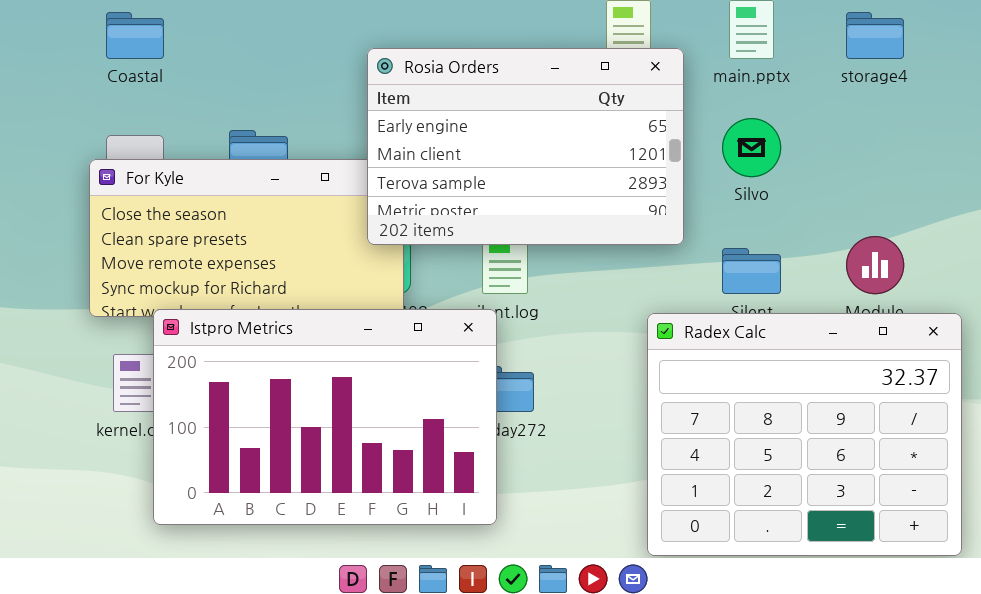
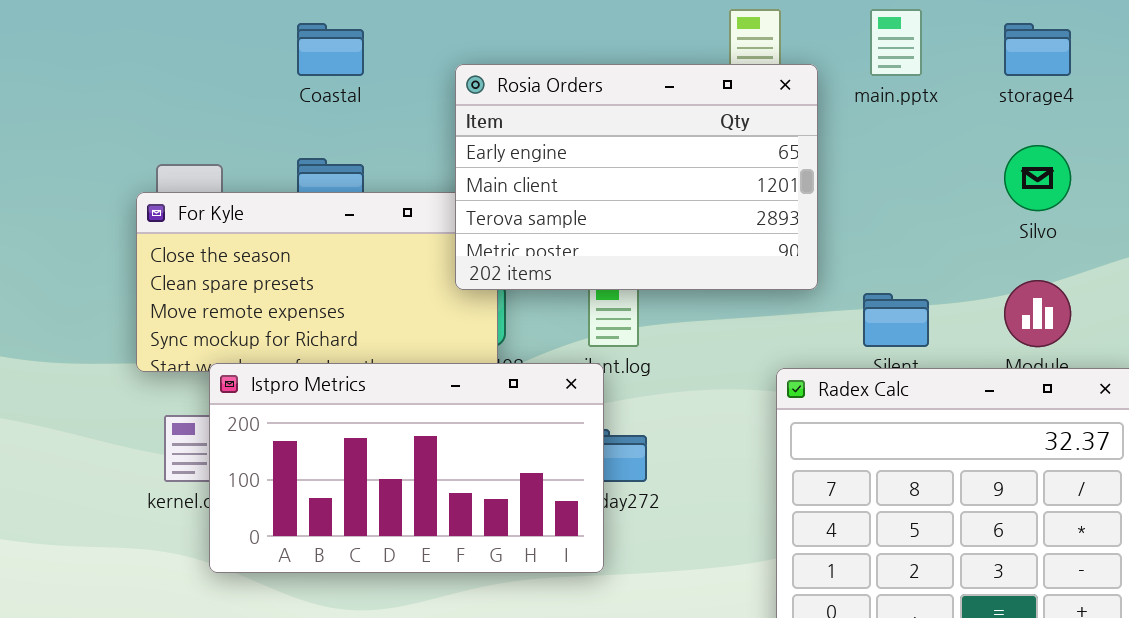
Coastal: [106,12,164,59] -> [297,23,364,76], moved
Silvo: [722,118,781,177] -> [1004,145,1071,211], moved
Istpro Metrics: [153,309,497,525] -> [209,363,604,573], resized

